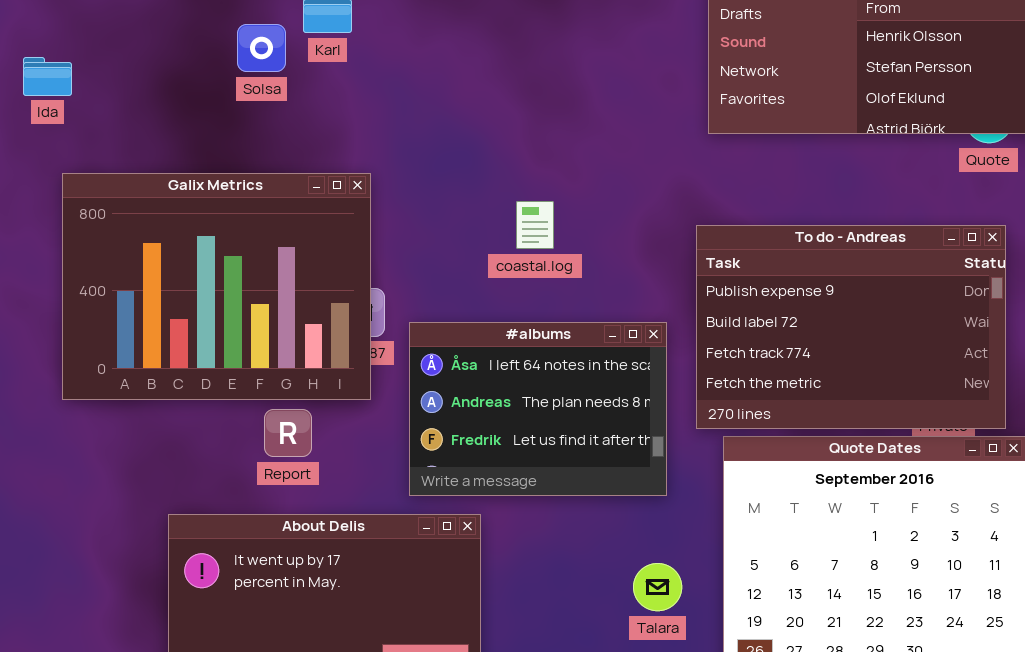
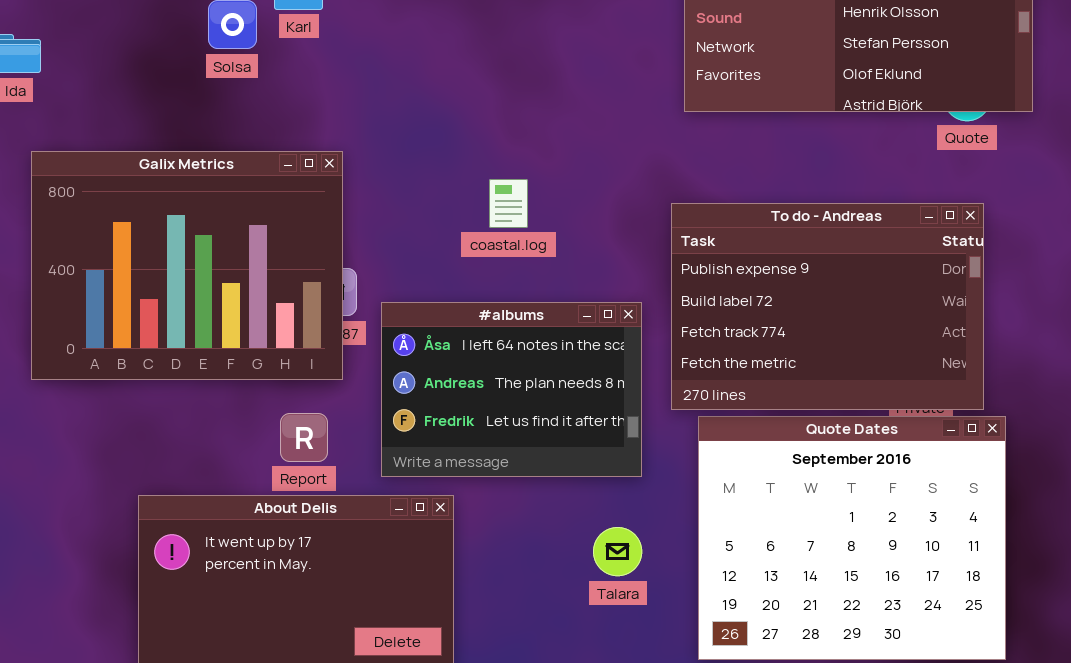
Report: [264,409,312,457] -> [280,413,328,462], moved
Talara: [633,563,682,611] -> [593,527,642,576], moved

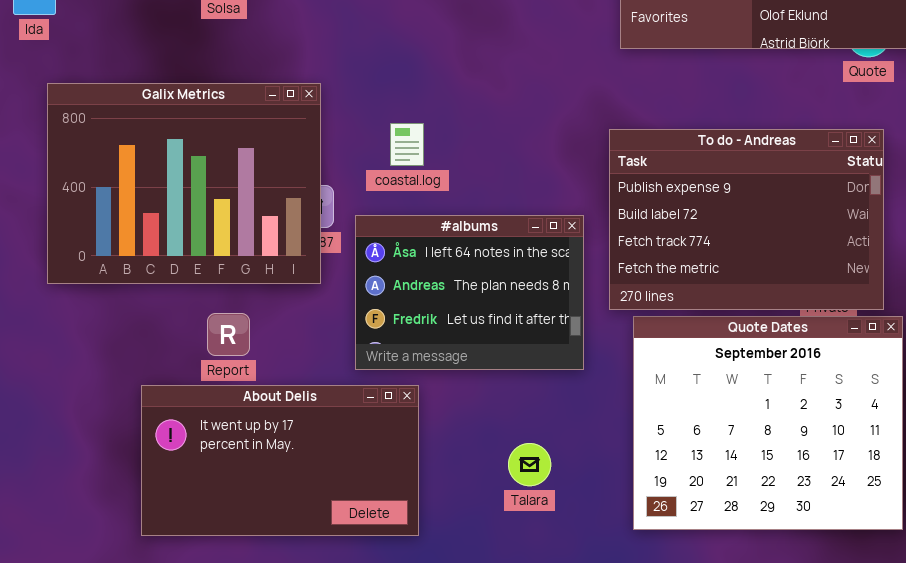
coastal.log: [489,179,528,228] -> [390,123,424,166], moved
Report: [280,413,328,462] -> [207,313,250,356], moved
Talara: [593,527,642,576] -> [508,443,551,486], moved

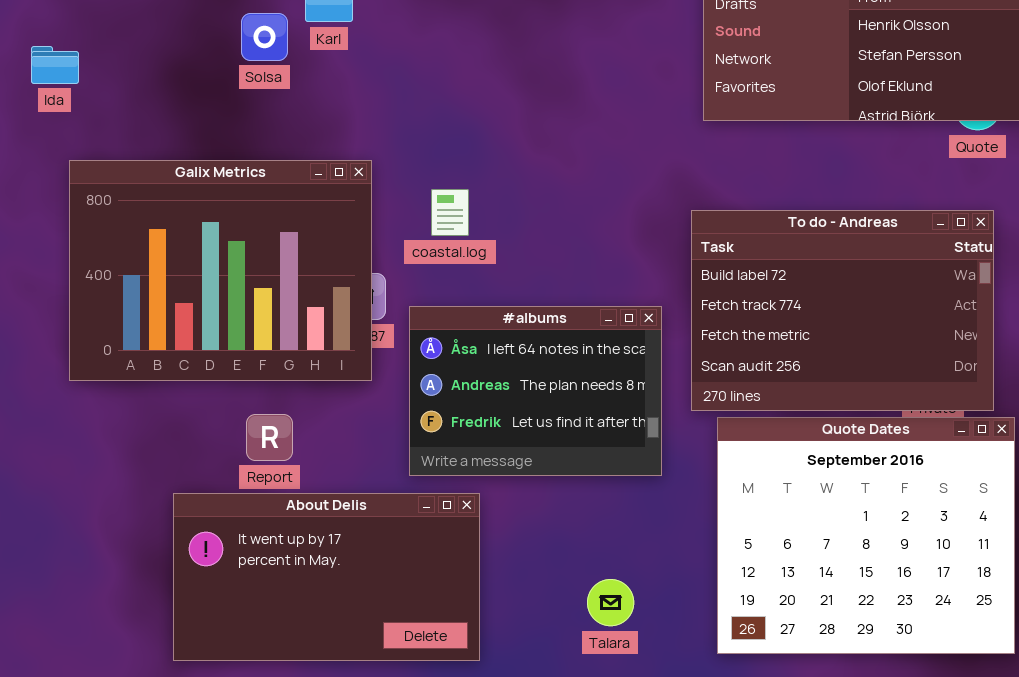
coastal.log: [390,123,424,166] -> [431,189,469,236], moved
To do - Andreas: [609,129,884,310] -> [691,210,994,411], scrolled down 1 row
Talara: [508,443,551,486] -> [587,579,634,626], moved

